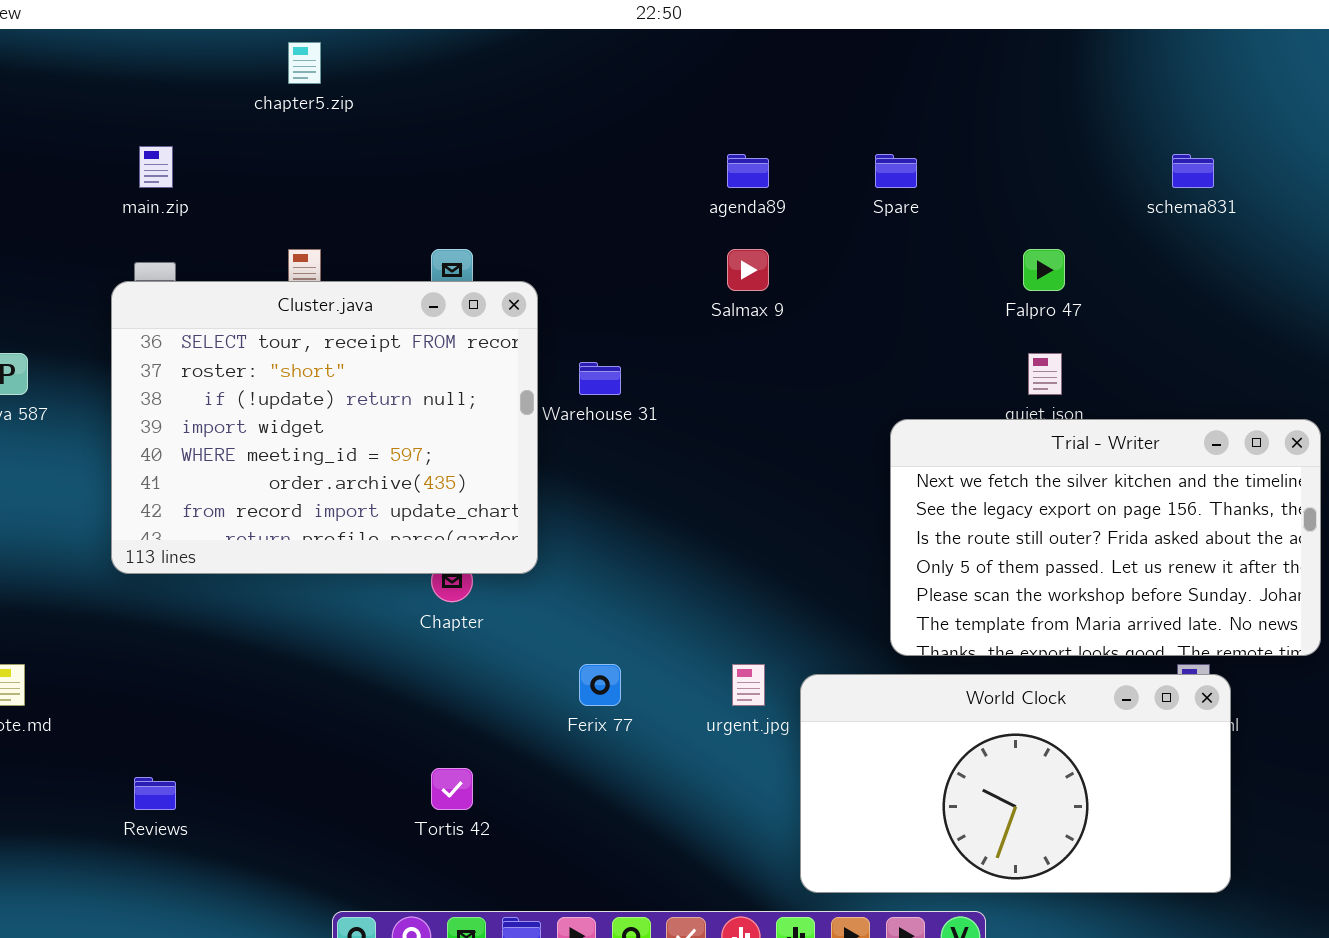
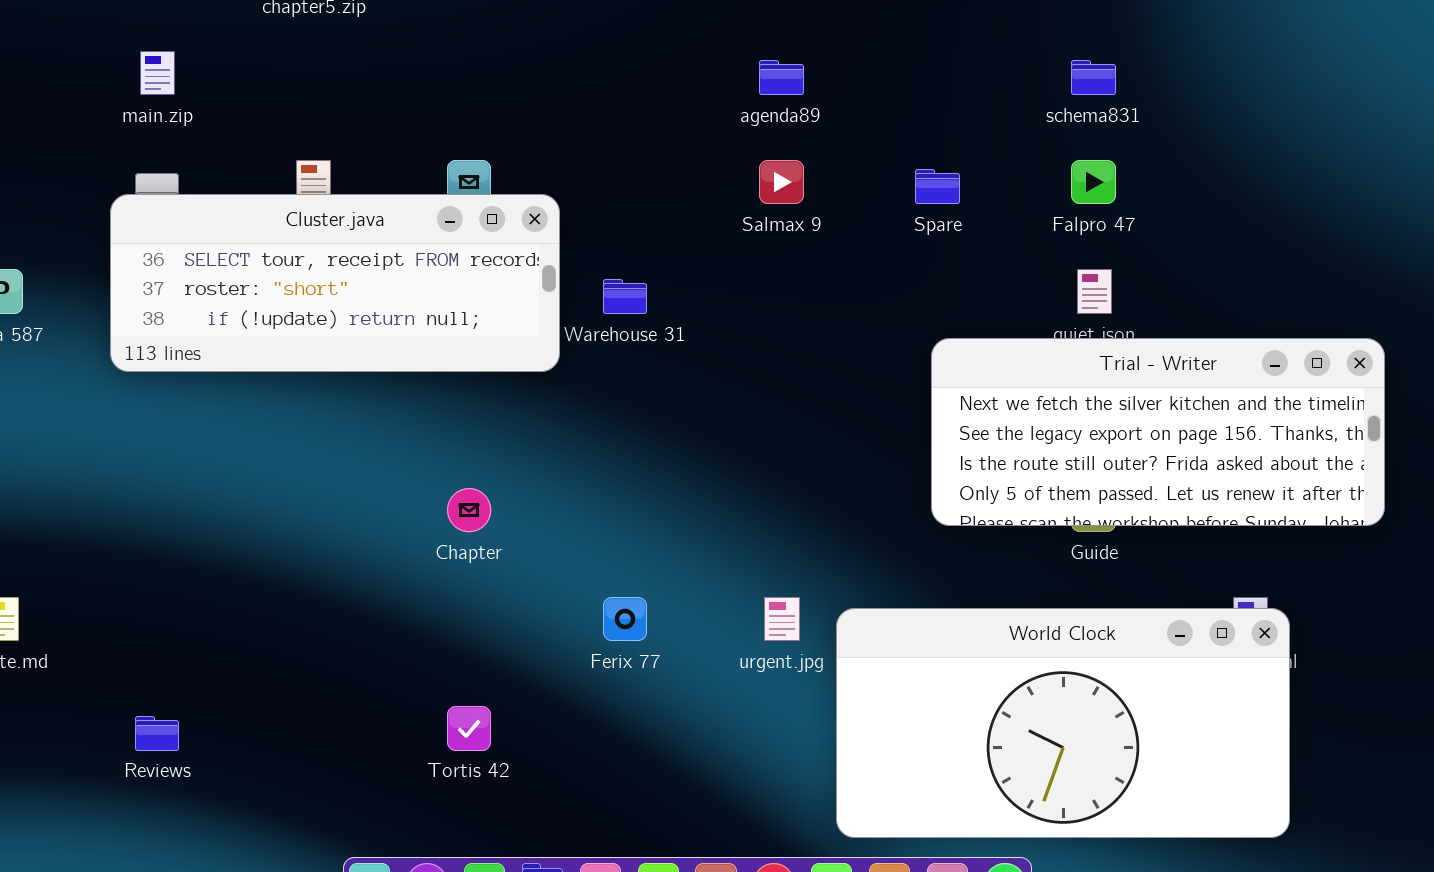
Spare: [875,154,917,188] -> [915,169,960,204], moved
schema831: [1172,154,1214,188] -> [1071,60,1116,95], moved
Cluster.java: [111,281,538,574] -> [110,194,560,372], resized
Trial - Writer: [890,419,1321,656] -> [931,338,1385,526], resized

